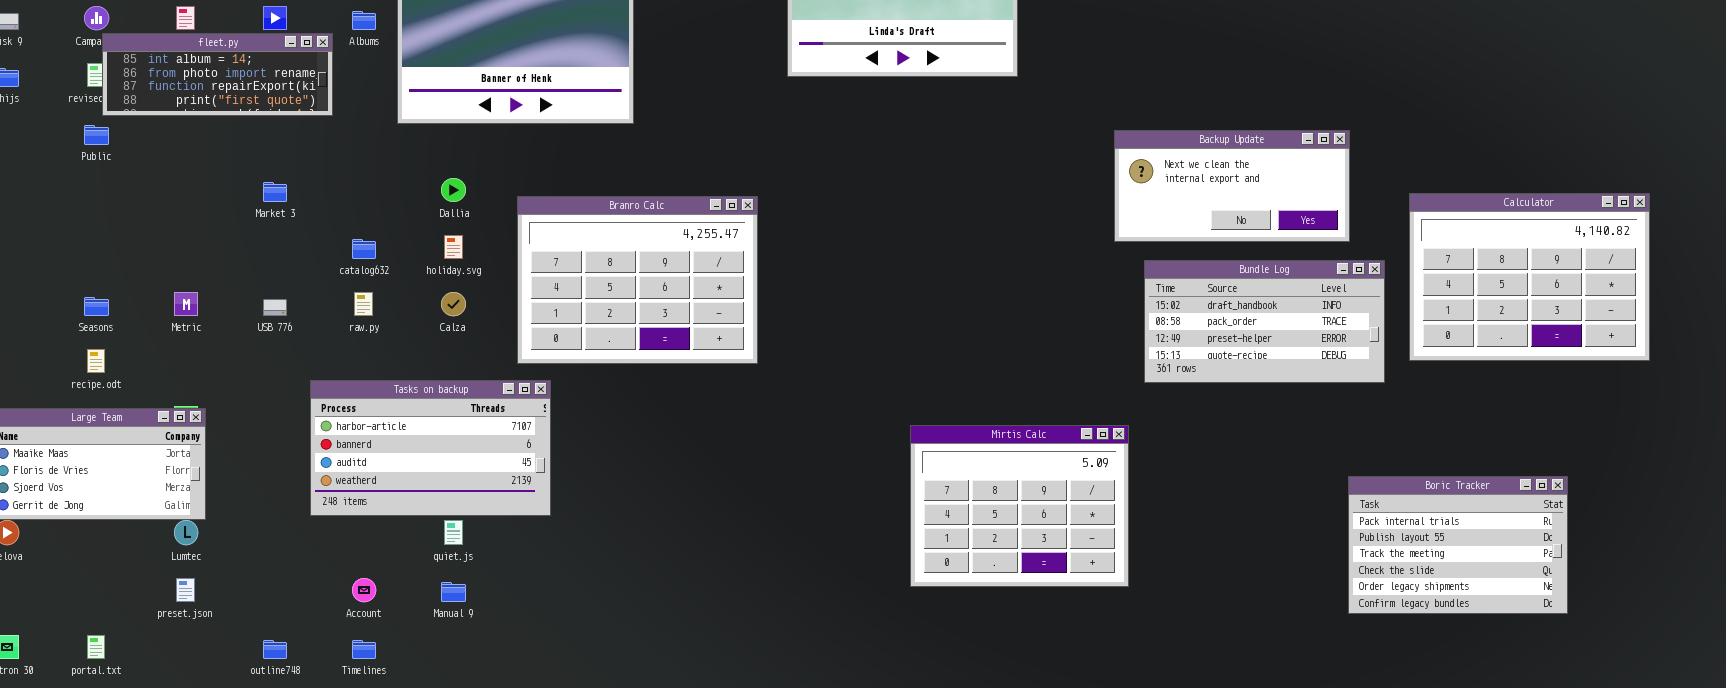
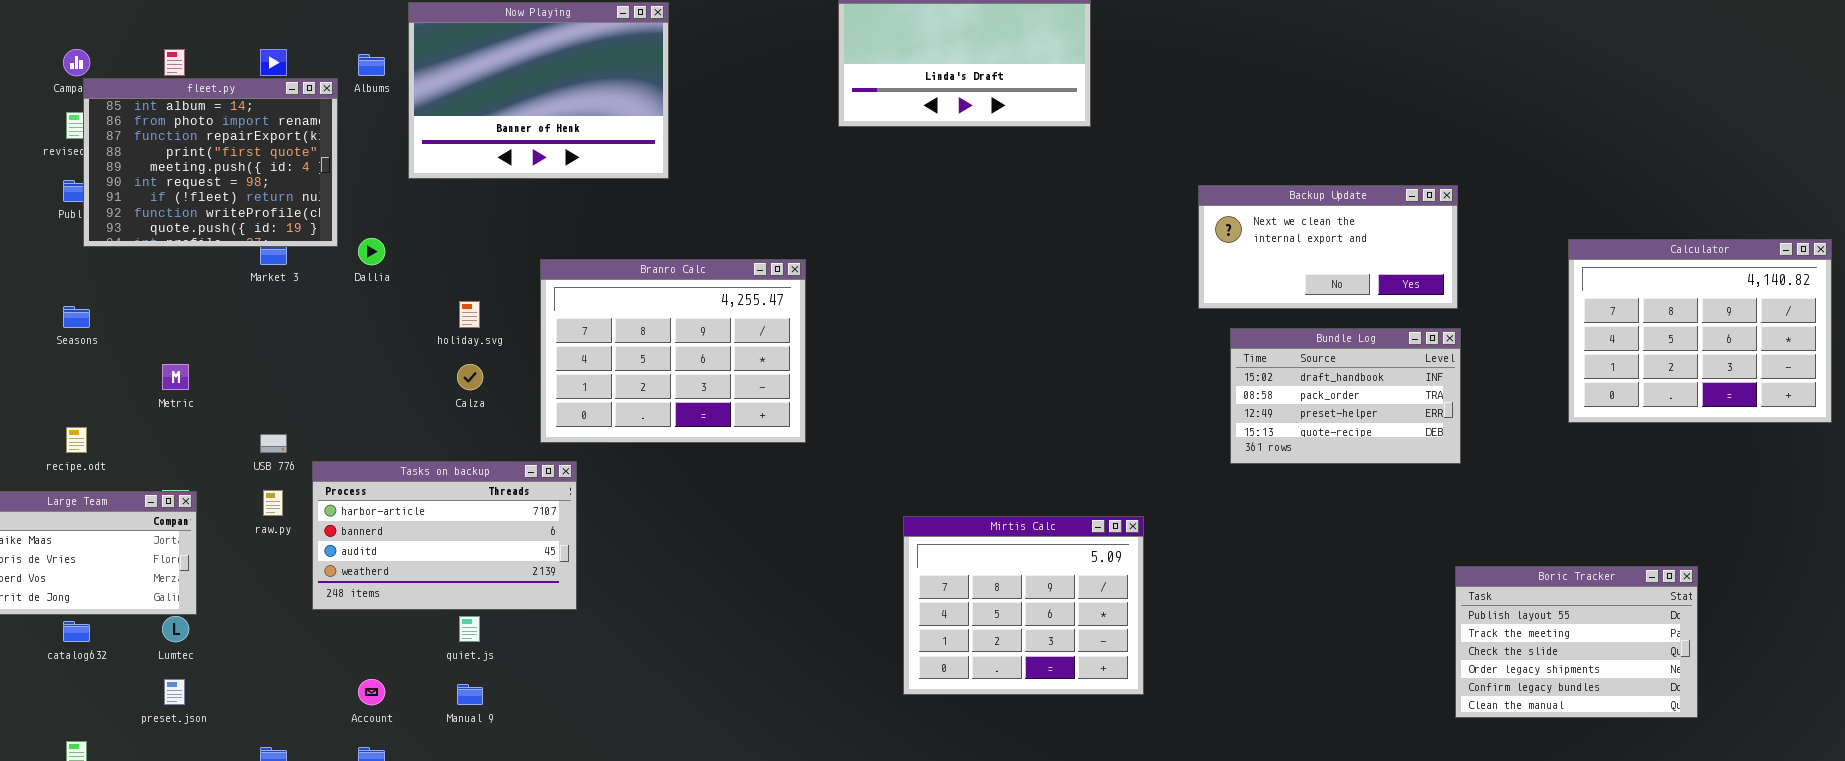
fleet.py: [102,33,333,116] -> [83,78,338,247], resized
Dallia: [441,178,466,202] -> [358,238,385,265], moved
Calculator: [1409,193,1650,361] -> [1568,239,1832,423], moved
catalog632: [352,239,376,259] -> [63,621,90,642], moved
Bundle Log: [1144,260,1385,383] -> [1230,328,1461,464], resized
raw.py: [354,292,373,316] -> [263,490,283,516], moved
Seasons: [84,297,109,316] -> [63,306,90,328], moved
USB 776: [263,299,287,316] -> [260,434,287,453], moved
Mirtis Calc: [910,425,1129,587] -> [903,516,1144,695], moved
Boric Tracker: [1348,476,1568,614] -> [1455,566,1698,718], scrolled down 1 row

